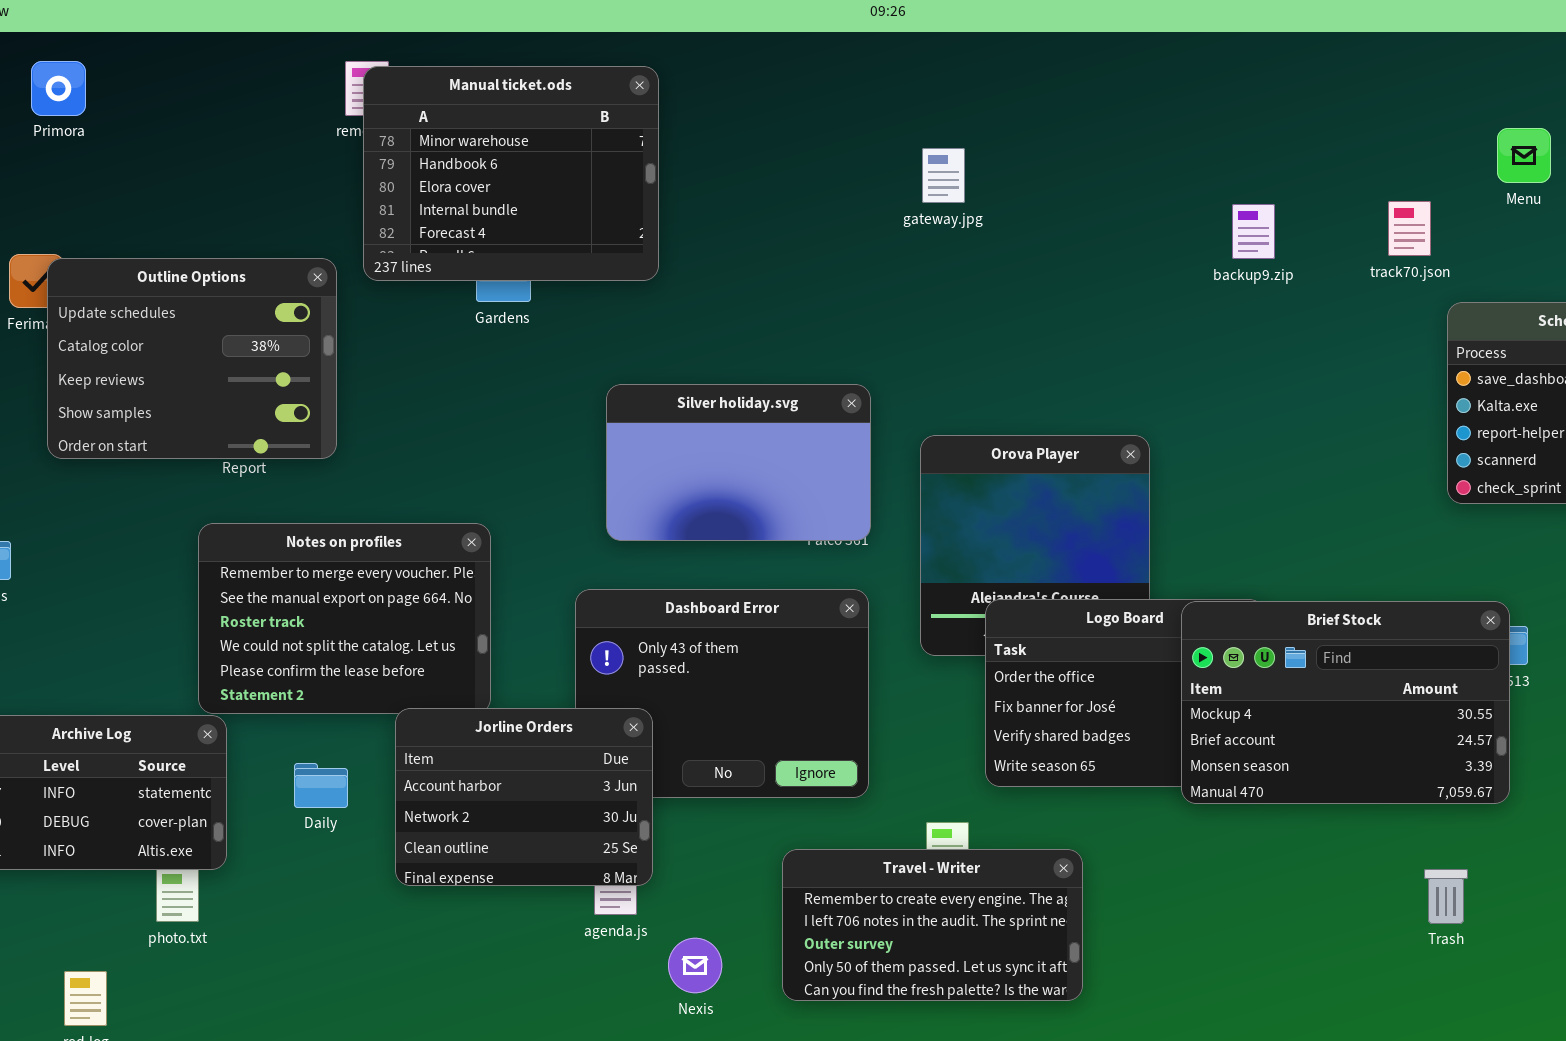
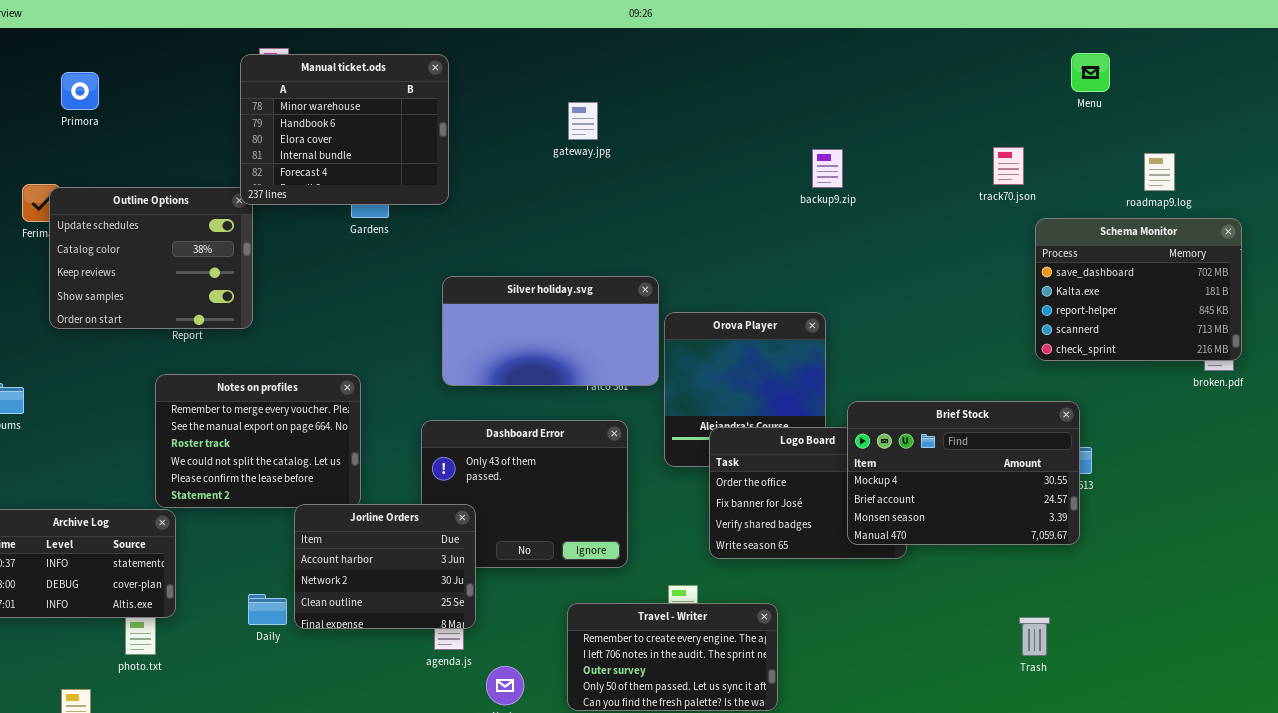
Primora: [31,61,86,116] -> [61,72,99,110], moved
Manual ticket.ods: [363,66,659,281] -> [240,54,449,205], moved
Menu: [1497,128,1551,183] -> [1071,53,1110,92], moved
gateway.jpg: [922,148,965,203] -> [568,102,598,140], moved
backup9.zip: [1232,204,1275,259] -> [812,149,843,188], moved
Silver holiday.svg: [606,384,871,541] -> [442,276,659,386], resized
Brief Stock: [1181,601,1510,804] -> [847,401,1080,545], moved
Daily: [294,763,348,808] -> [248,594,287,625], moved

